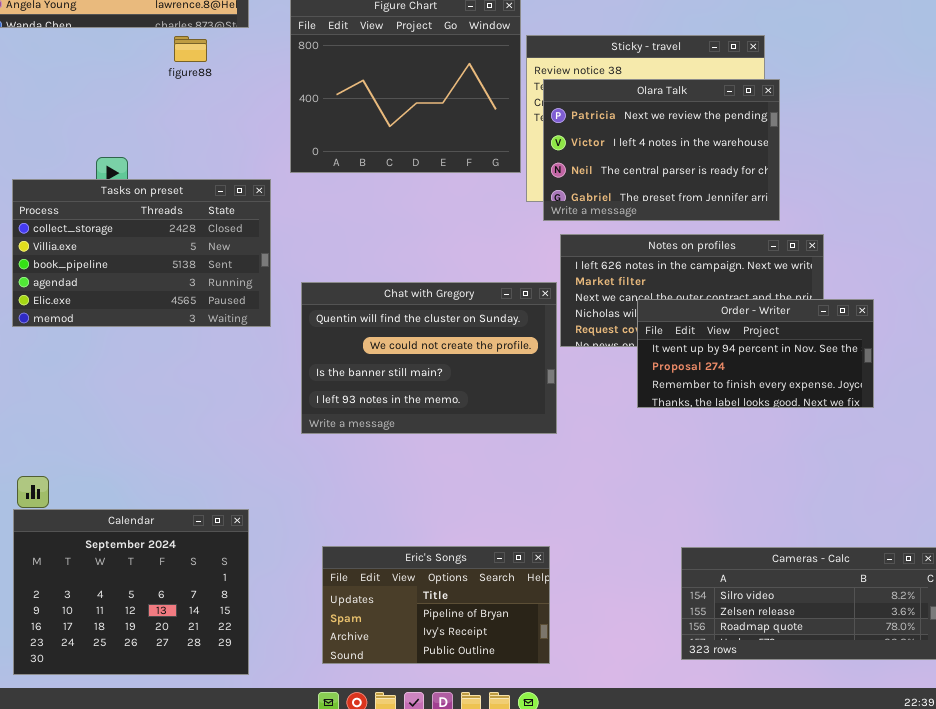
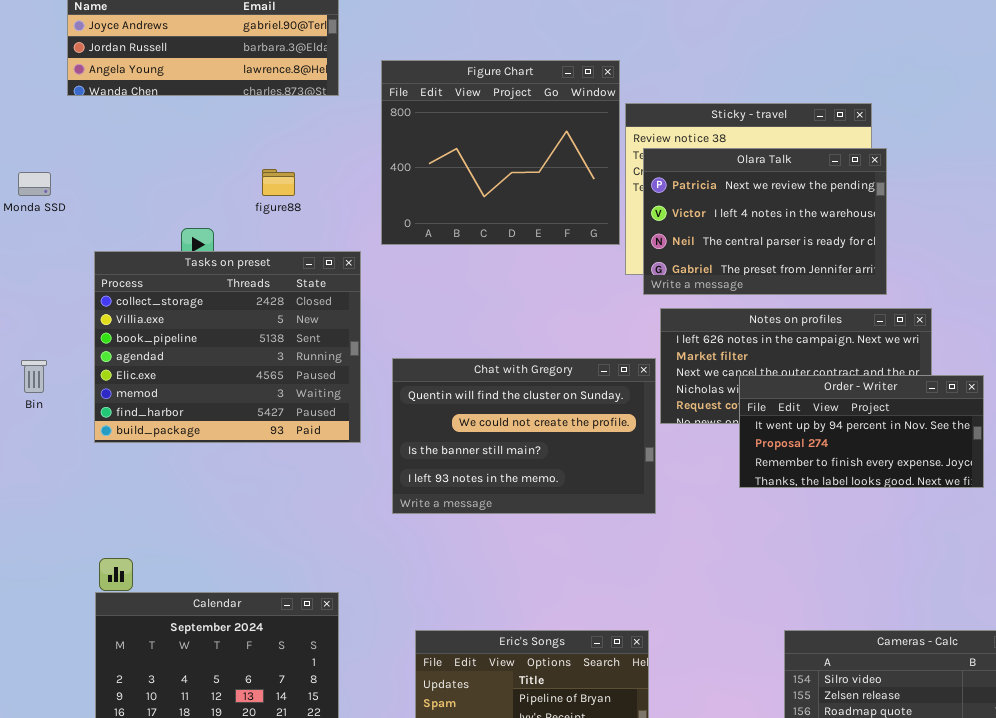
figure88: [174,36,207,62] -> [262,169,295,196], moved
Tasks on preset: [12,179,271,327] -> [94,251,361,443], resized

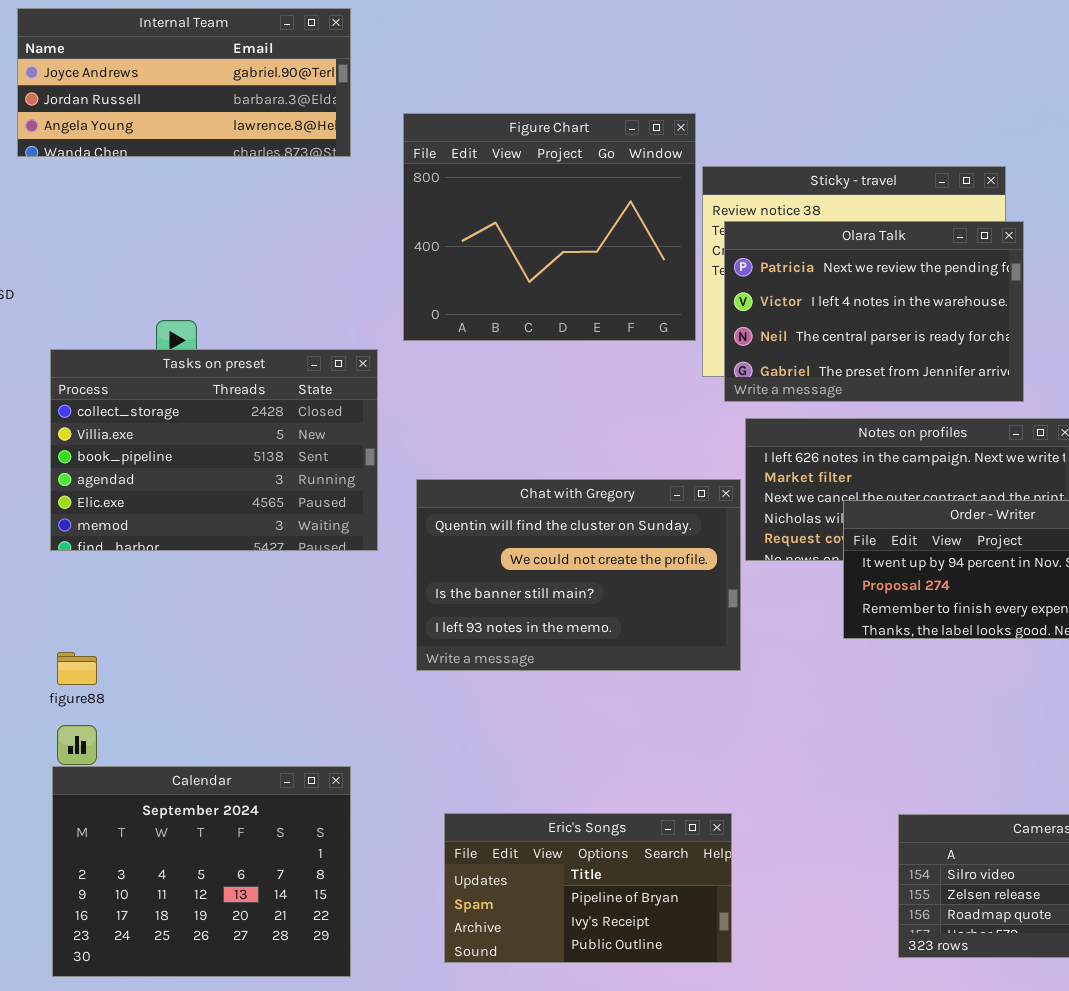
figure88: [262,169,295,196] -> [57,652,97,685], moved
Tasks on preset: [94,251,361,443] -> [50,349,378,551], resized

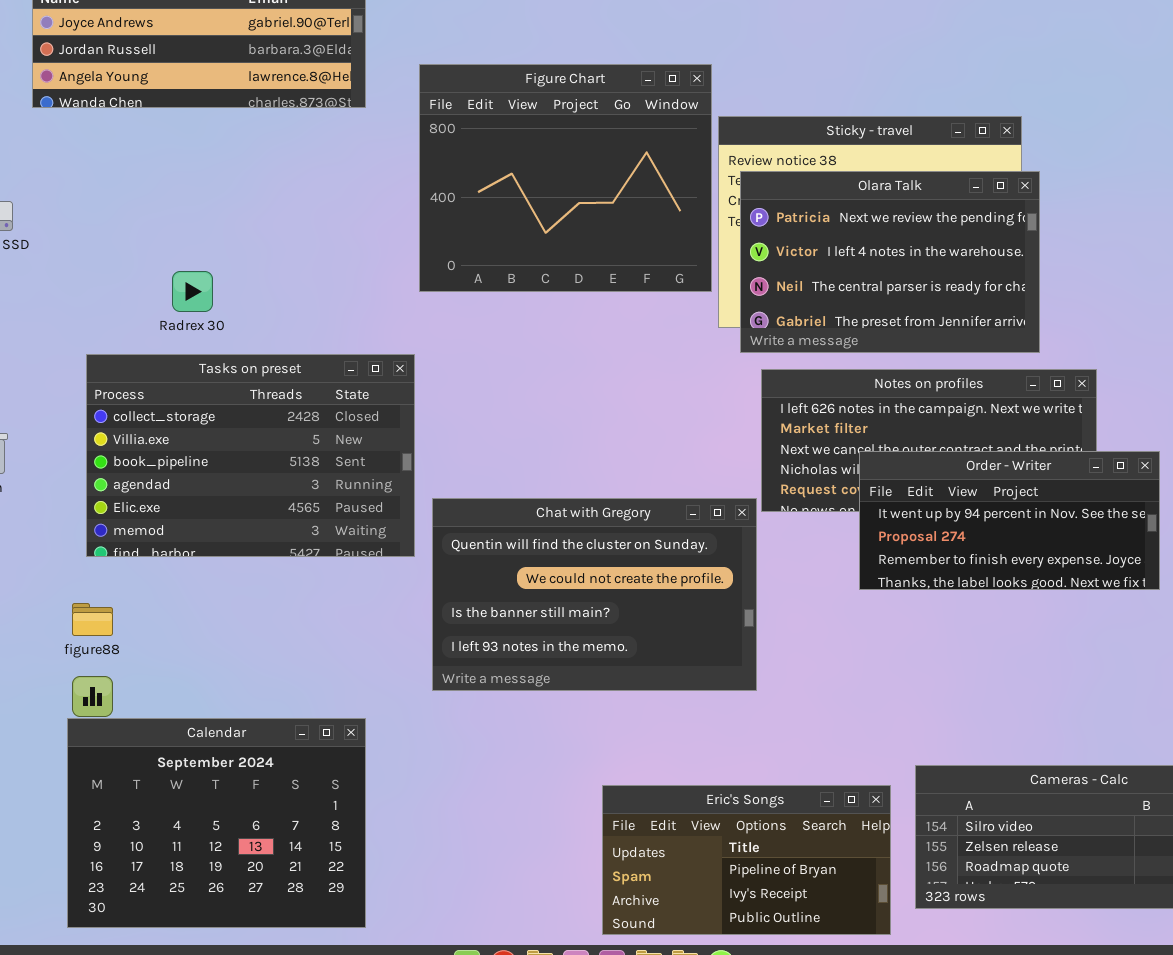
Tasks on preset: [50,349,378,551] -> [86,354,415,557], moved
Chat with Gregory: [416,479,741,671] -> [432,498,757,691], moved
Eric's Songs: [444,813,732,963] -> [602,785,891,935], moved

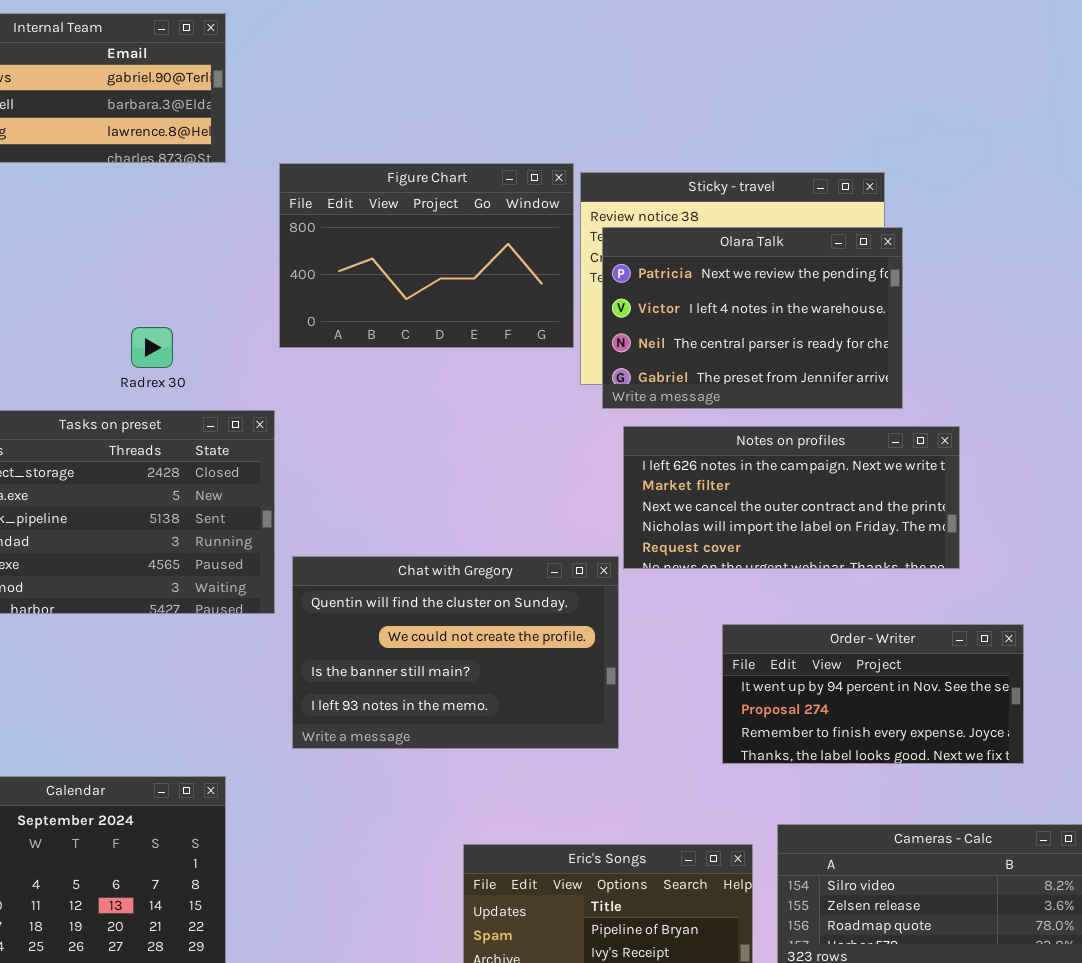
Figure Chart: [419,64,712,292] -> [279,163,574,348], resized
Radrex 30: [172,271,213,312] -> [131,327,173,368], moved
Order - Writer: [859,451,1160,590] -> [722,624,1024,764], moved

